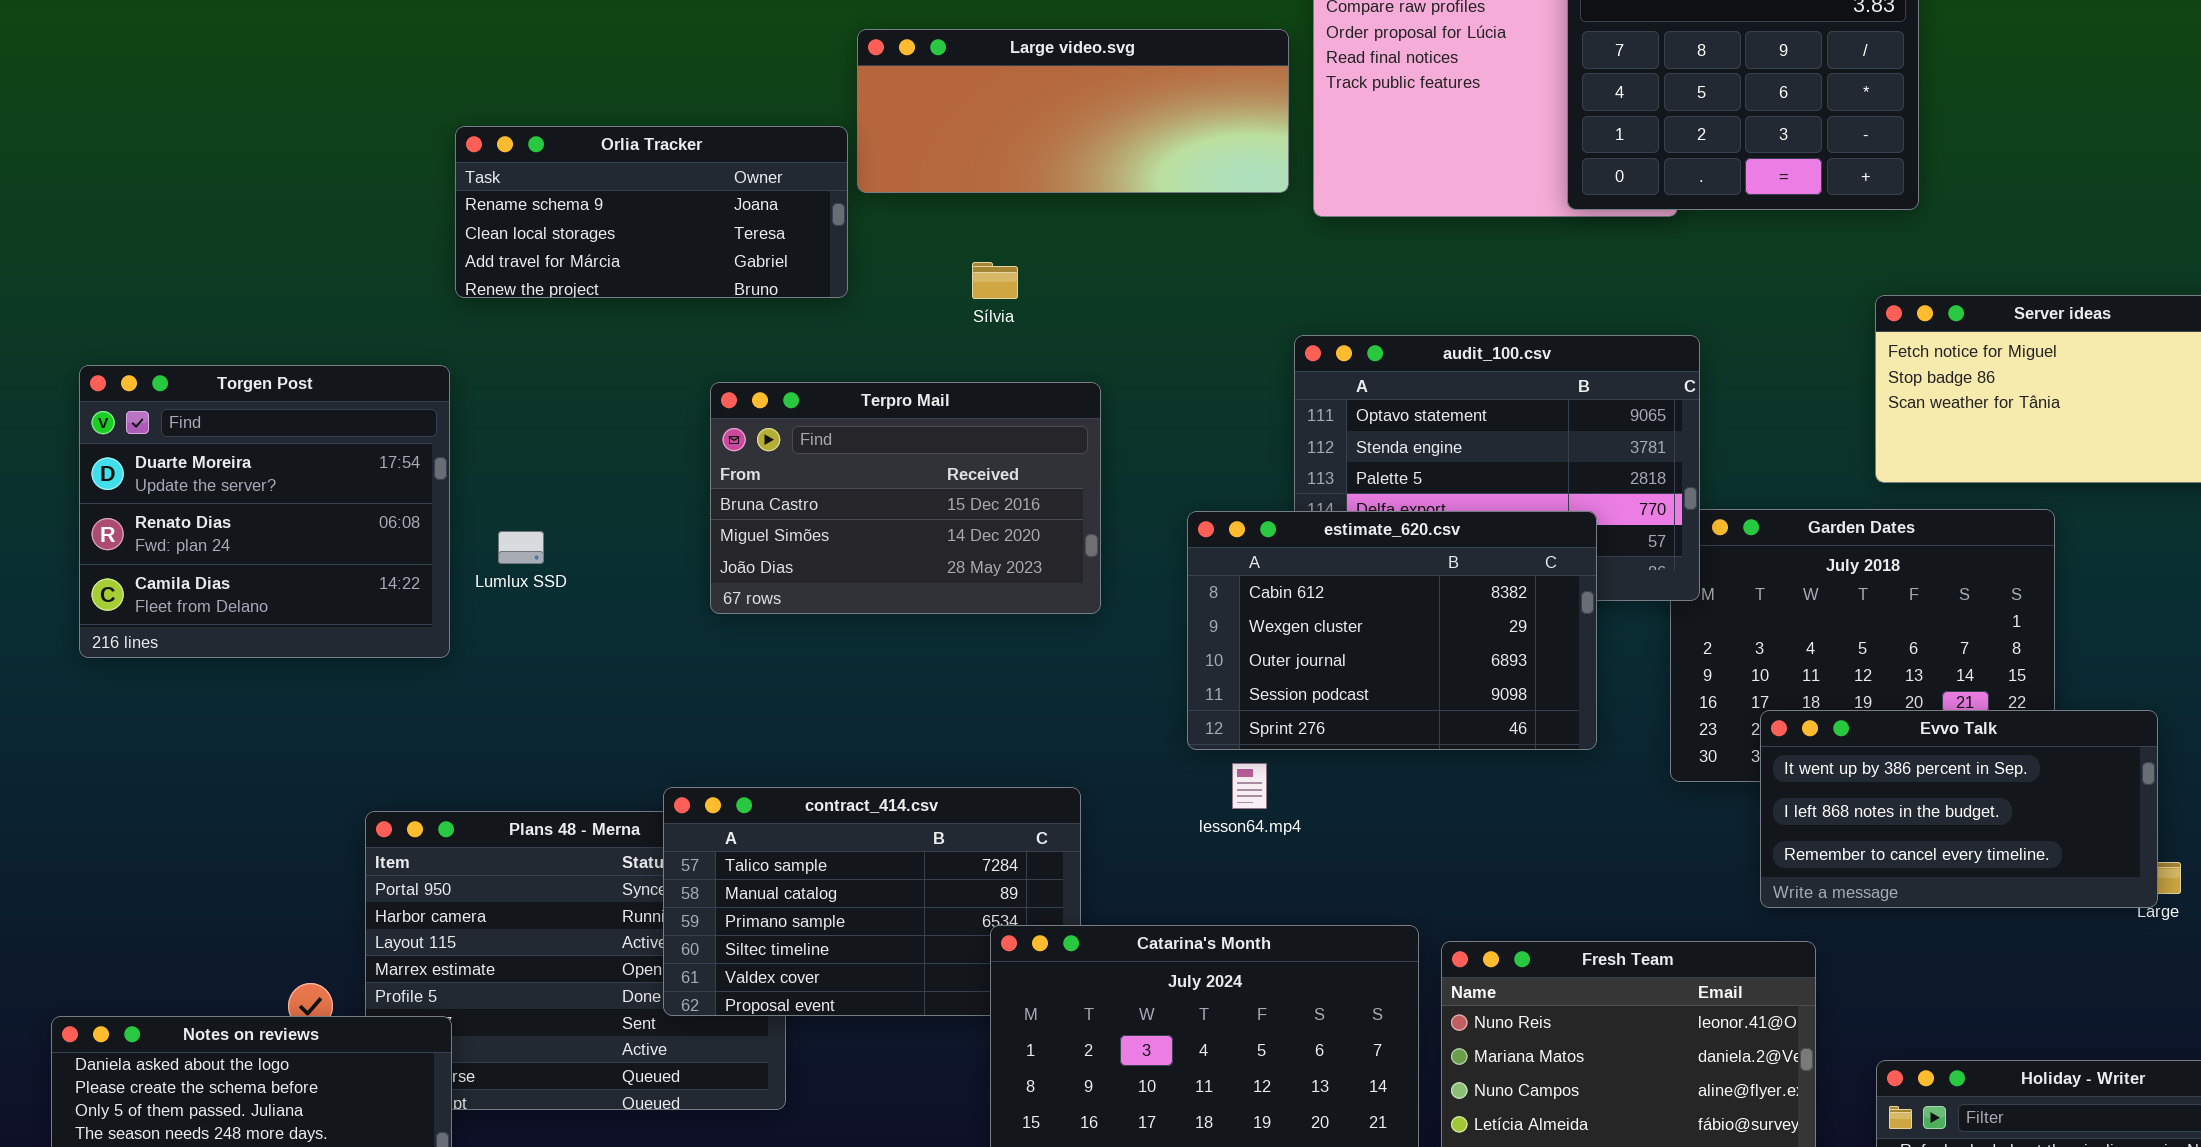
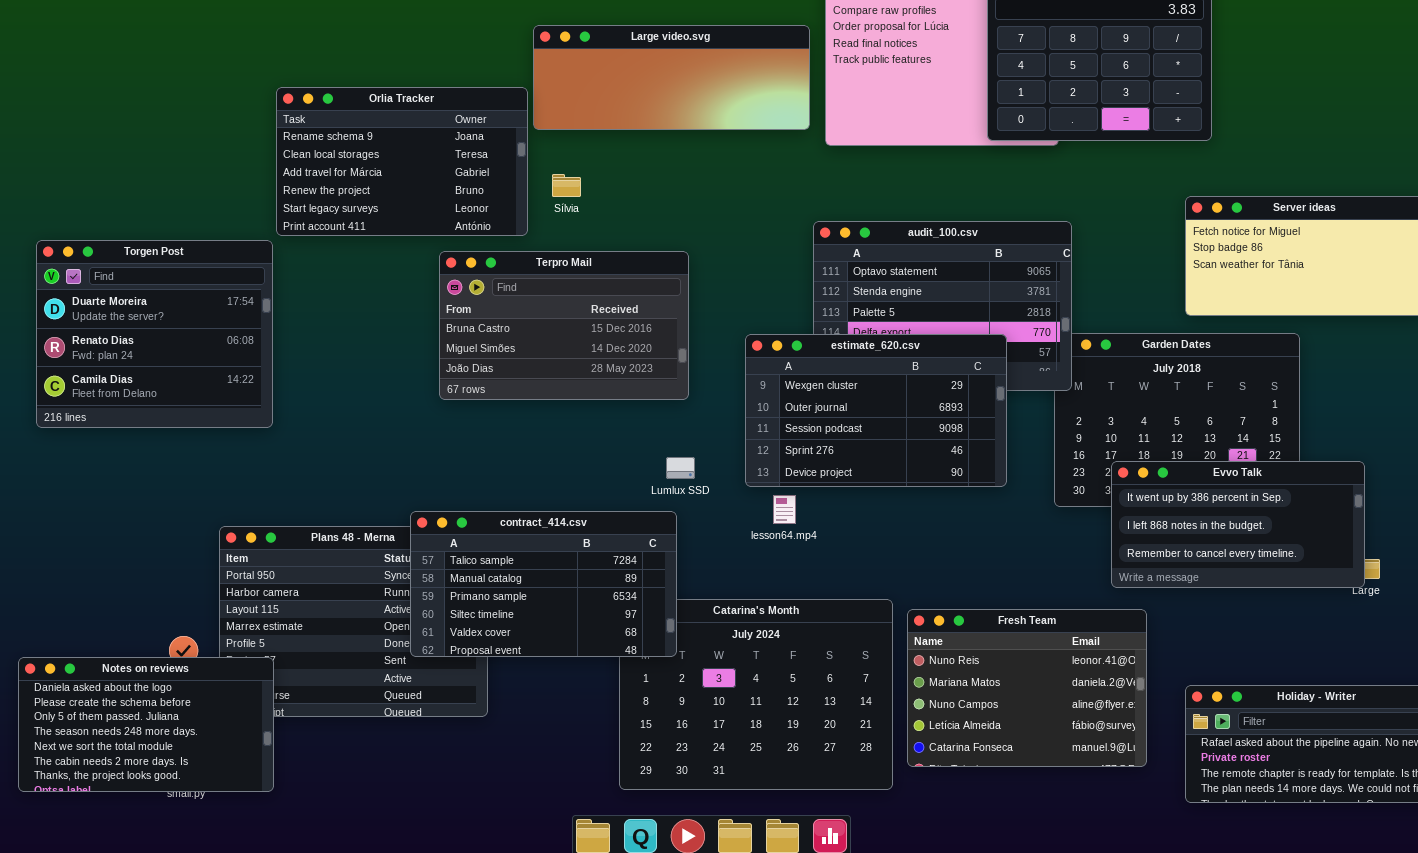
Orlia Tracker: [455,126,848,298] -> [276,87,528,236], resized
Sílvia: [972,262,1018,299] -> [552,174,581,197], moved
estimate_620.csv: [1187,511,1597,750] -> [745,334,1007,487], scrolled down 1 row
Lumlux SSD: [498,531,544,564] -> [666,457,695,479], moved
contract_414.csv: [663,787,1081,1016] -> [410,511,677,657], raised

